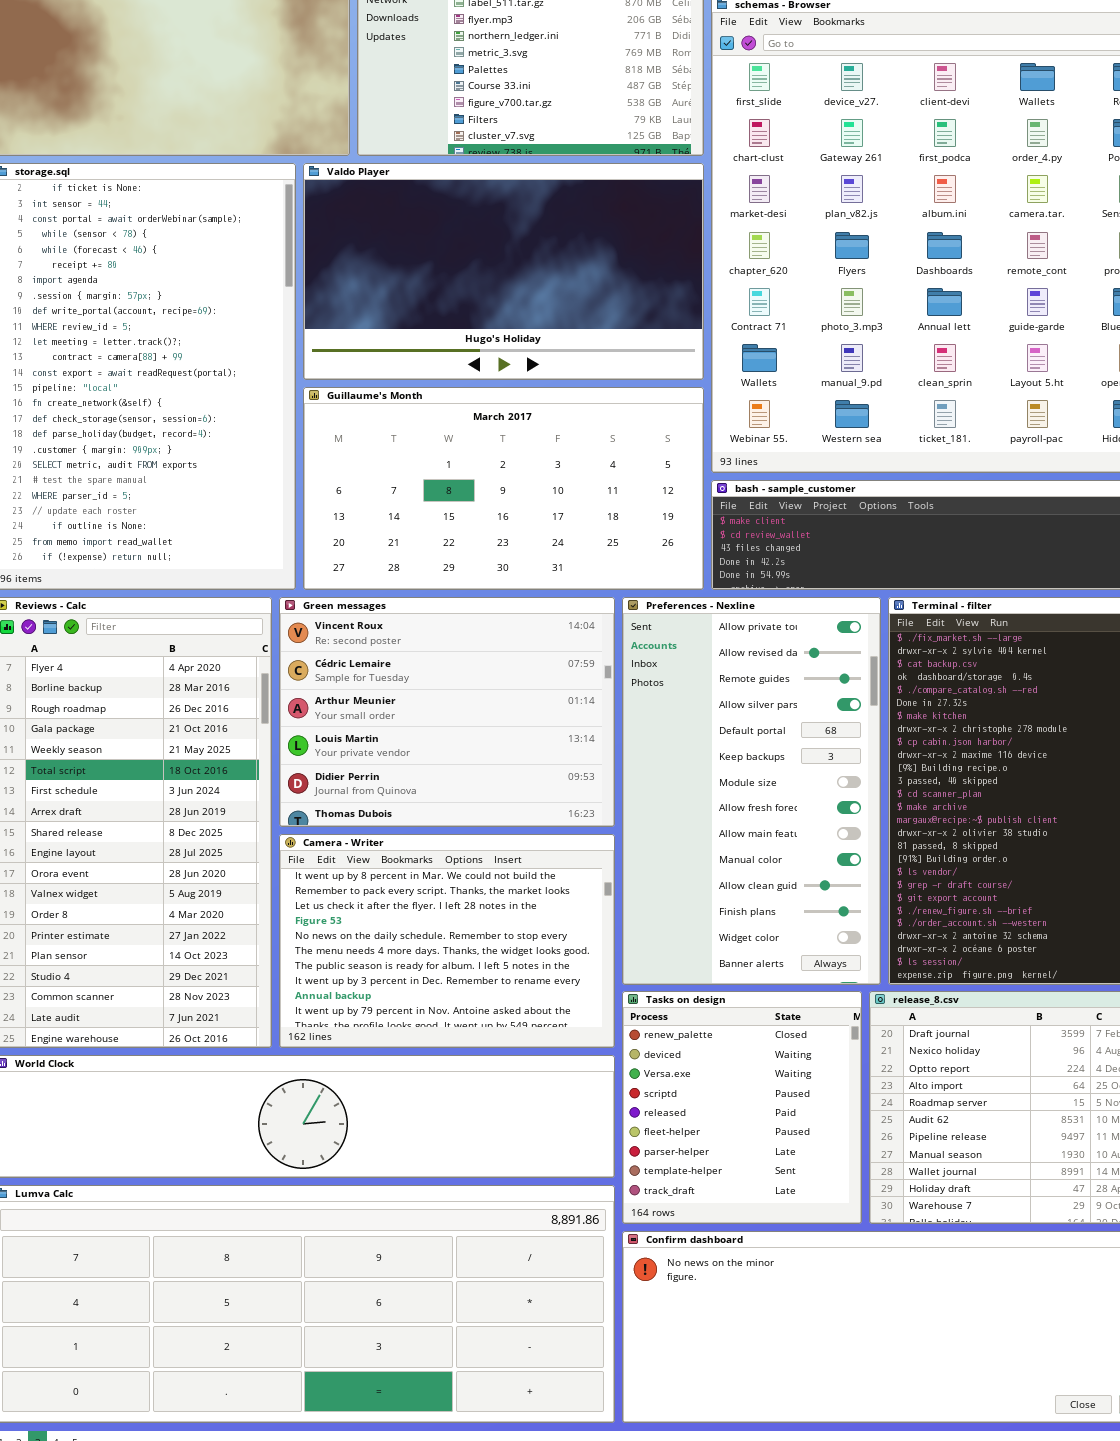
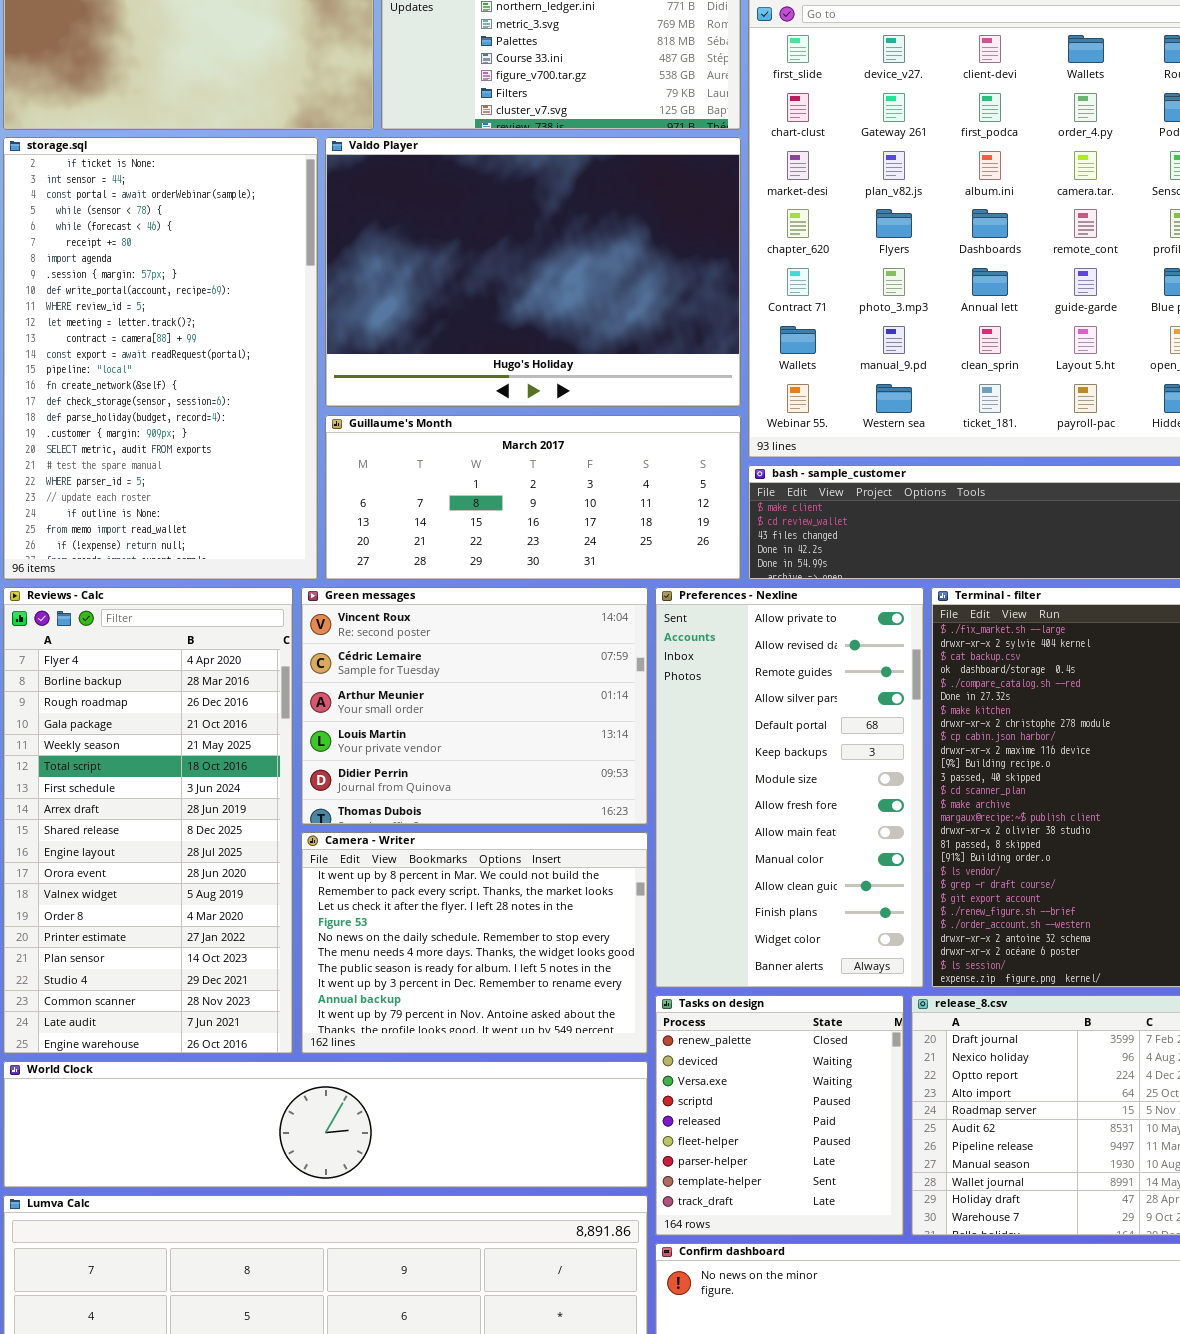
Valdo Player: [303,163,704,380] -> [325,137,741,407], resized
Guillaume's Month: [303,387,704,590] -> [325,415,741,580], resized

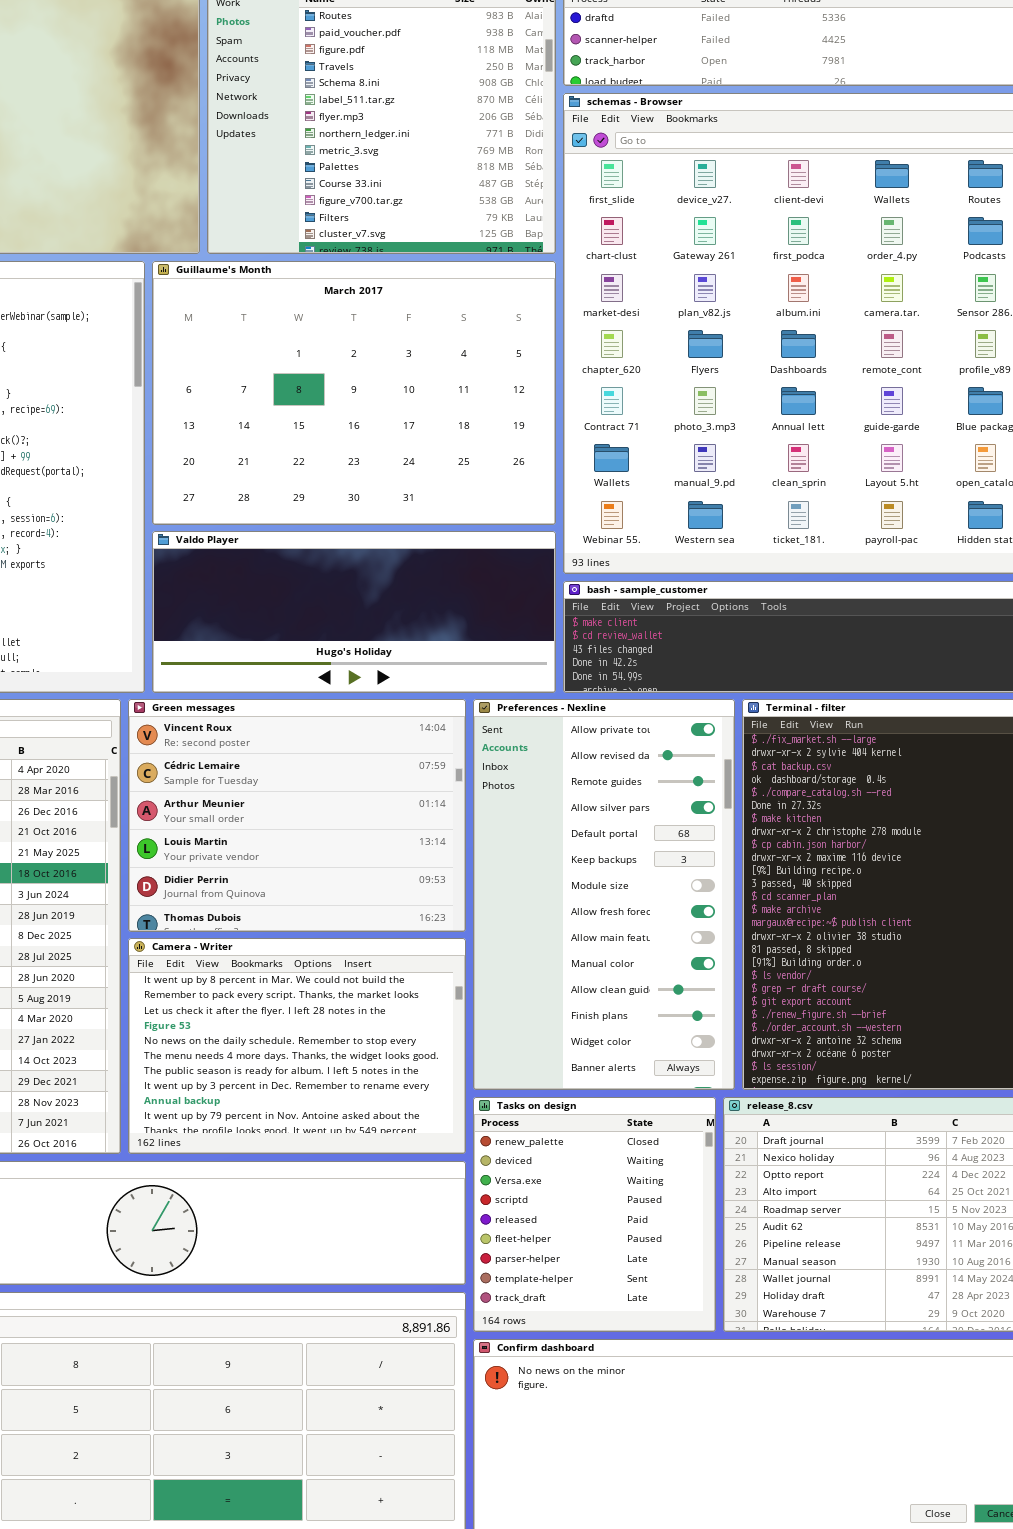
Valdo Player: [325,137,741,407] -> [152,531,556,693], moved, resized
Guillaume's Month: [325,415,741,580] -> [152,261,556,525], moved, resized

